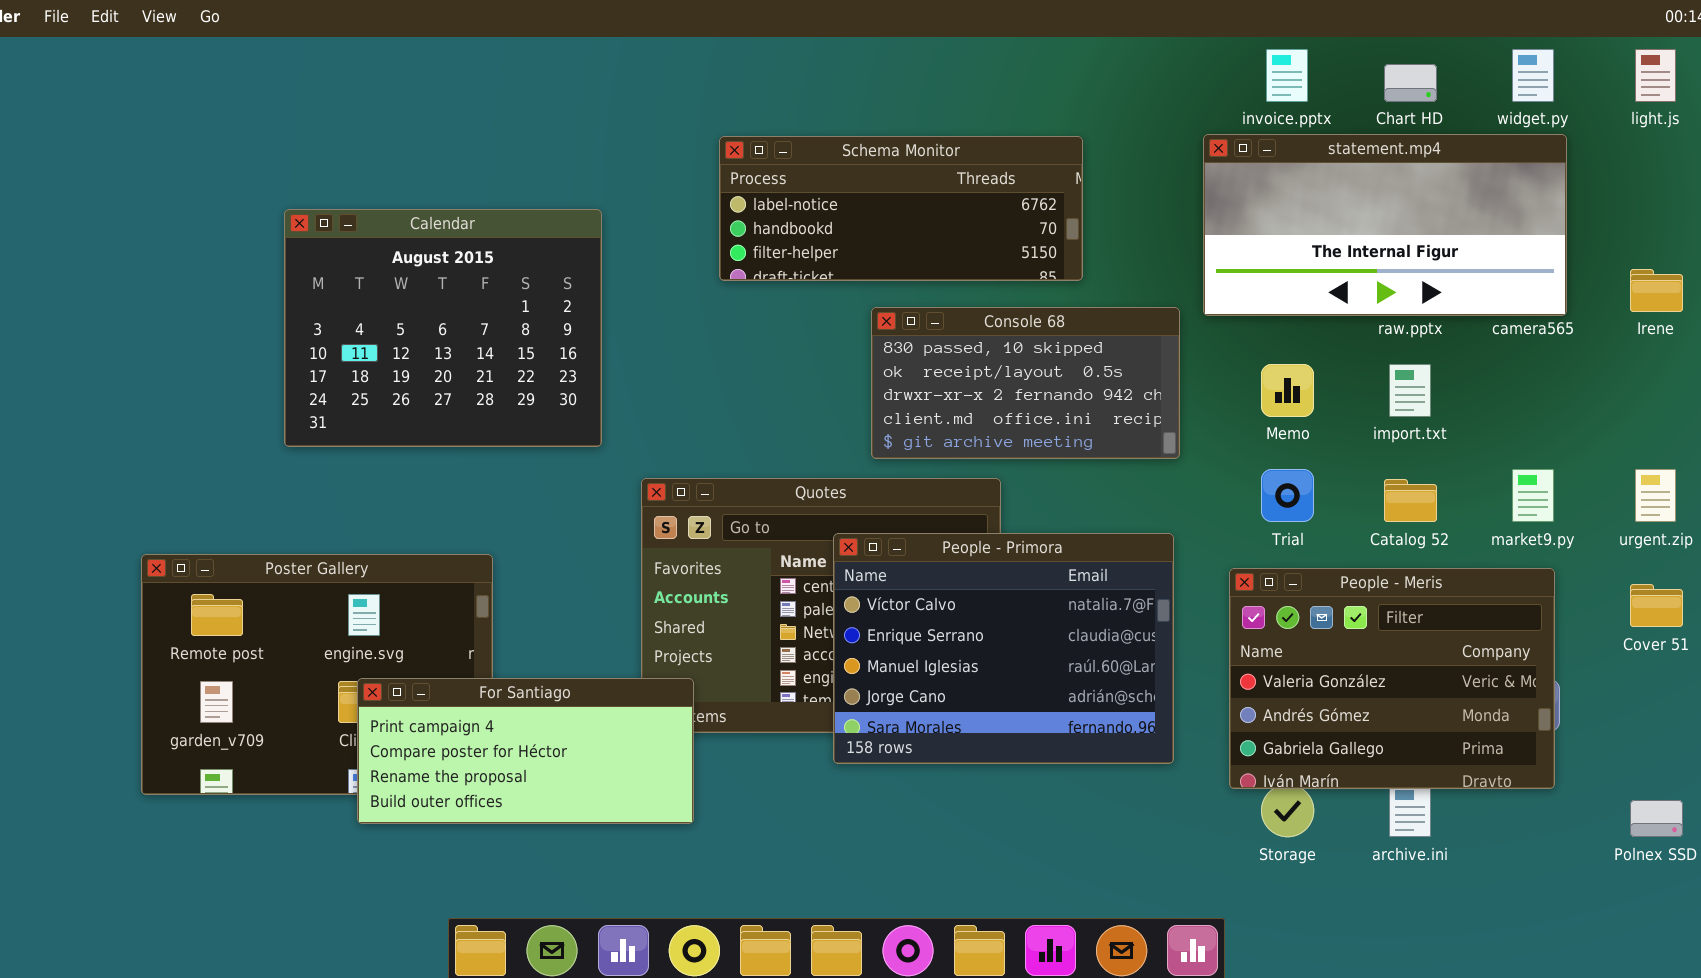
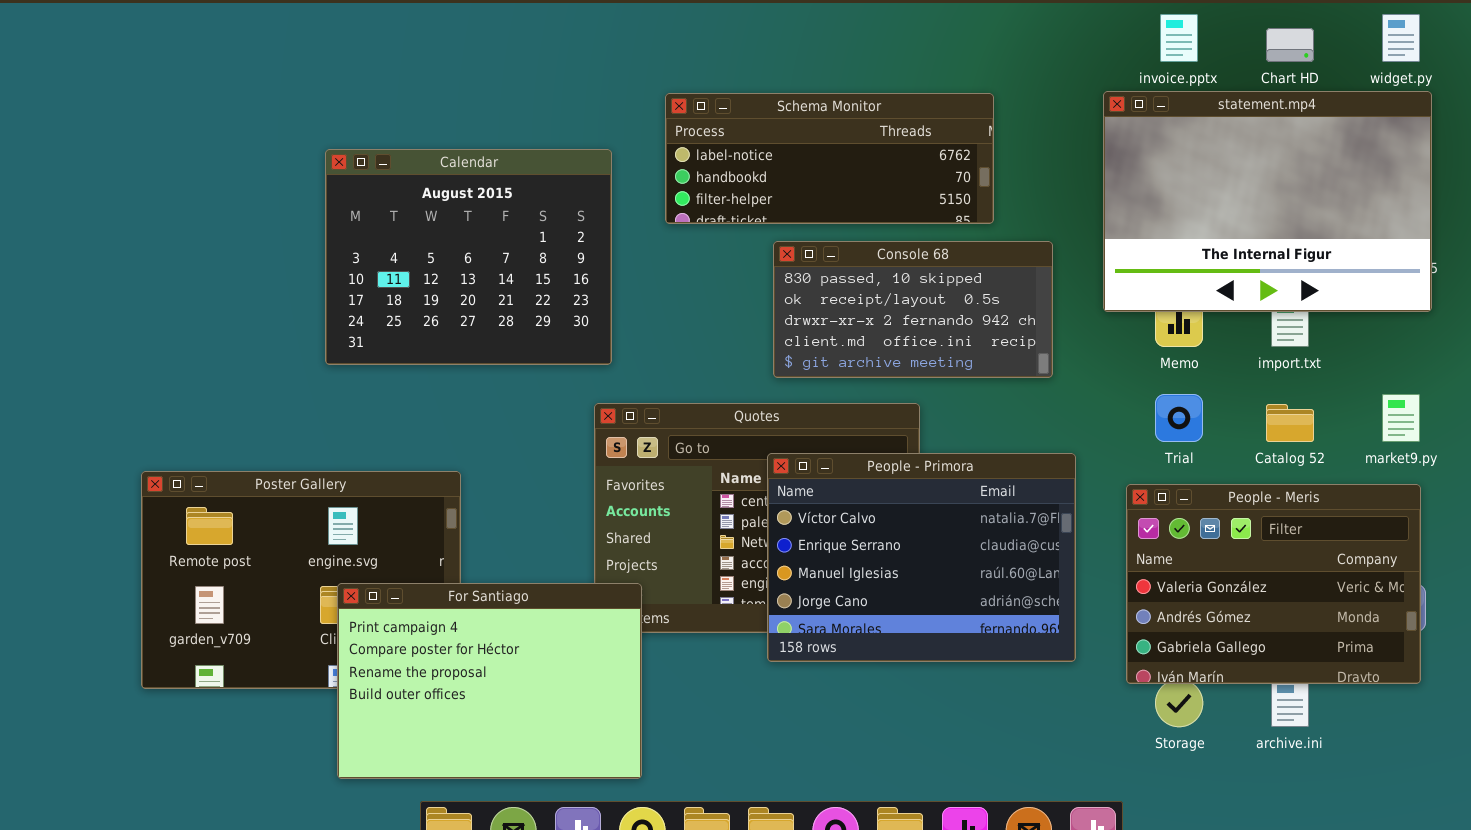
statement.mp4: [1203,134,1567,316] -> [1103,91,1432,312], resized
Calendar: [284,209,602,447] -> [325,149,612,365], moved
Console 68: [871,307,1180,459] -> [773,241,1053,378], moved
For Santiago: [357,678,694,824] -> [337,583,642,779], resized

